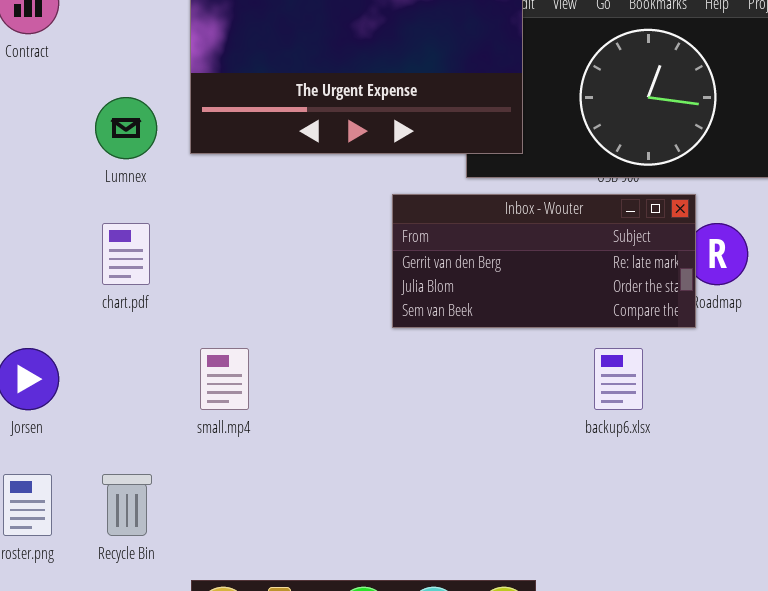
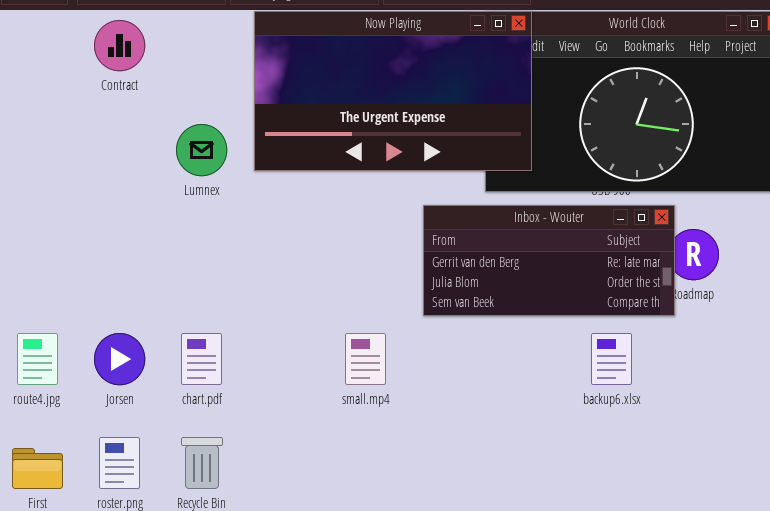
chart.pdf: [102,223,150,285] -> [181,333,222,385], moved
small.mp4: [200,348,249,410] -> [345,333,386,385], moved

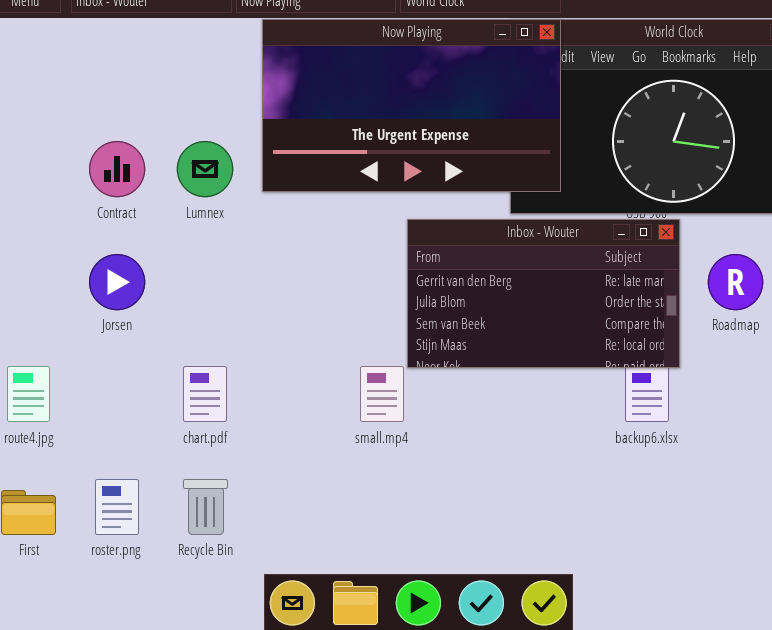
Contract: [94,20,145,71] -> [89,141,145,197], moved
Inbox - Wouter: [423,205,675,316] -> [407,219,680,368], moved, resized
Jorsen: [94,333,145,385] -> [89,254,145,310], moved

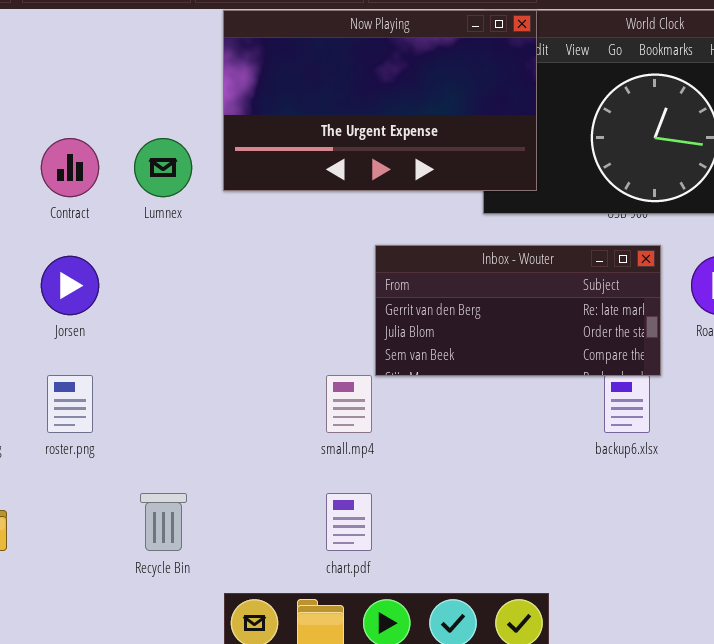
Inbox - Wouter: [407,219,680,368] -> [375,245,661,376], resized
chart.pdf: [183,366,227,422] -> [326,493,372,551], moved
roster.png: [95,479,139,535] -> [47,375,93,433], moved

